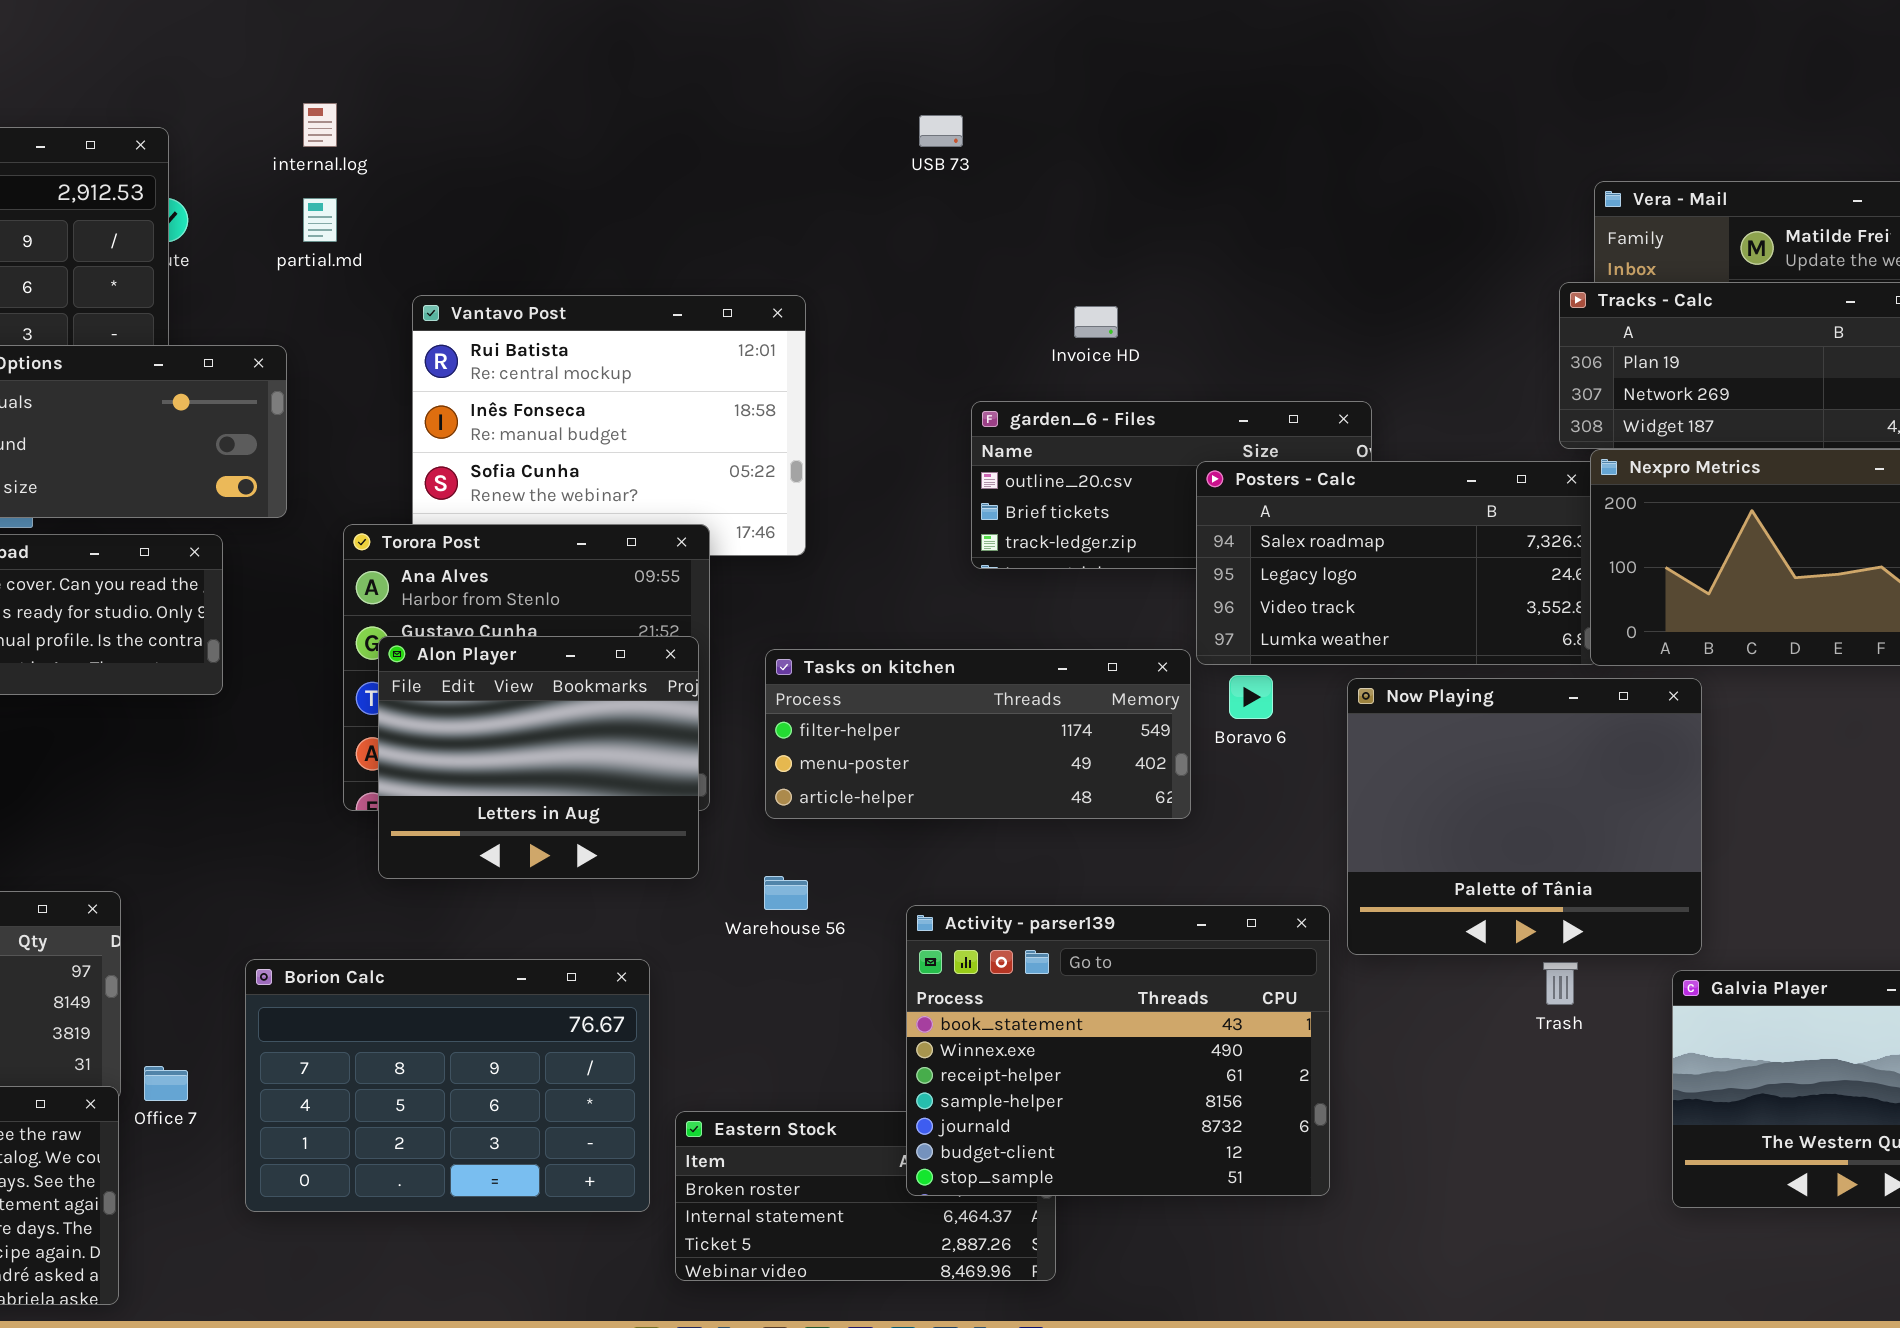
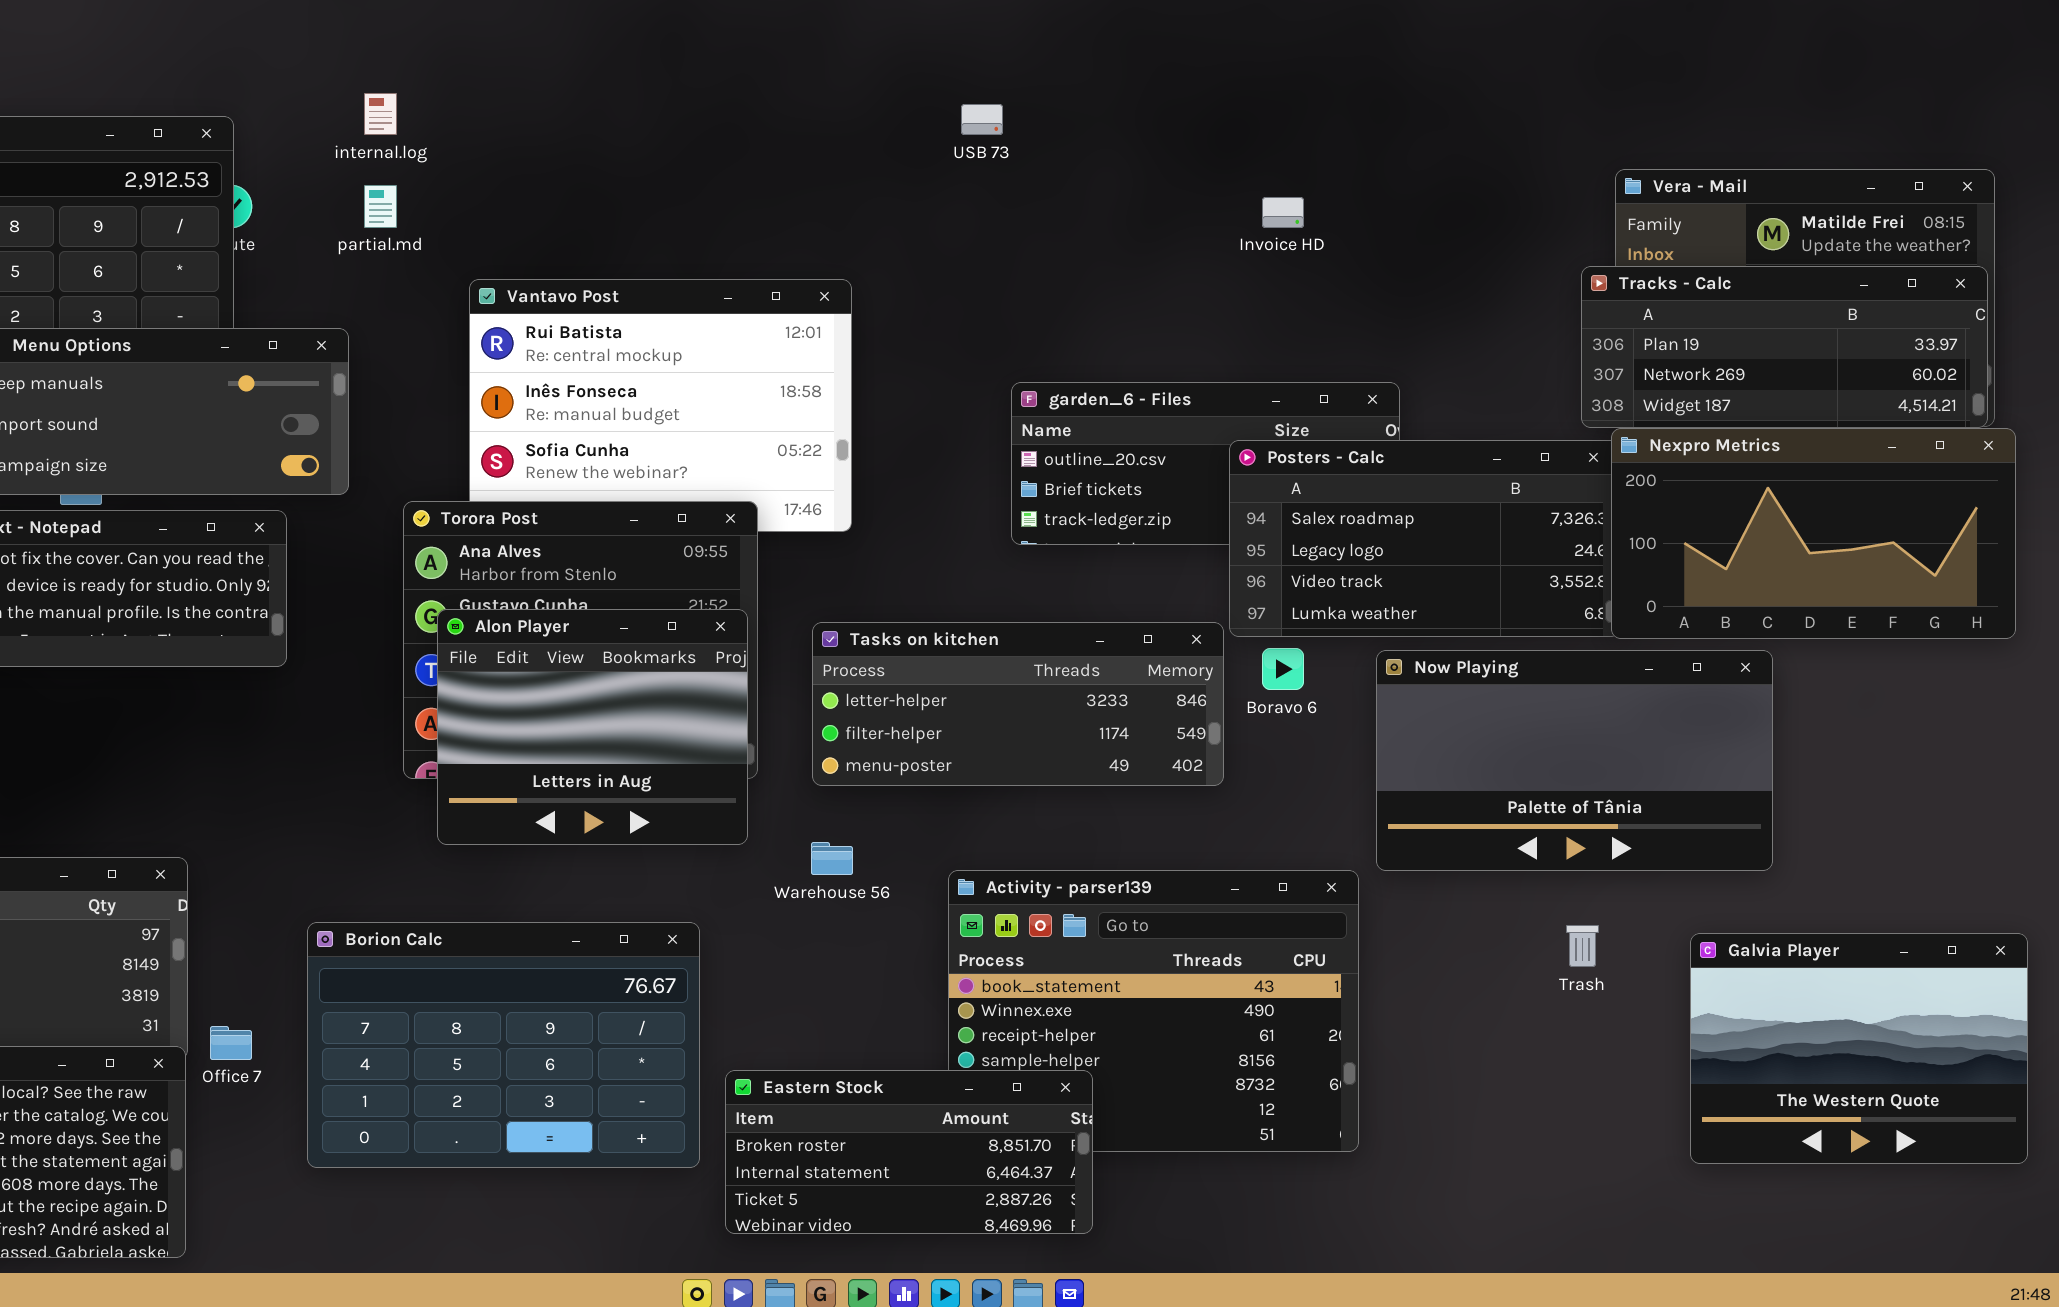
Invoice HD: [1074,306,1118,338] -> [1262,197,1304,228], moved
Tasks on kitchen: [765,649,1191,819] -> [812,622,1224,786], scrolled up 1 row
Now Playing: [1347,678,1702,955] -> [1376,650,1773,871], resized
Eastern Stock: [675,1111,1056,1281] -> [725,1070,1093,1234], raised

